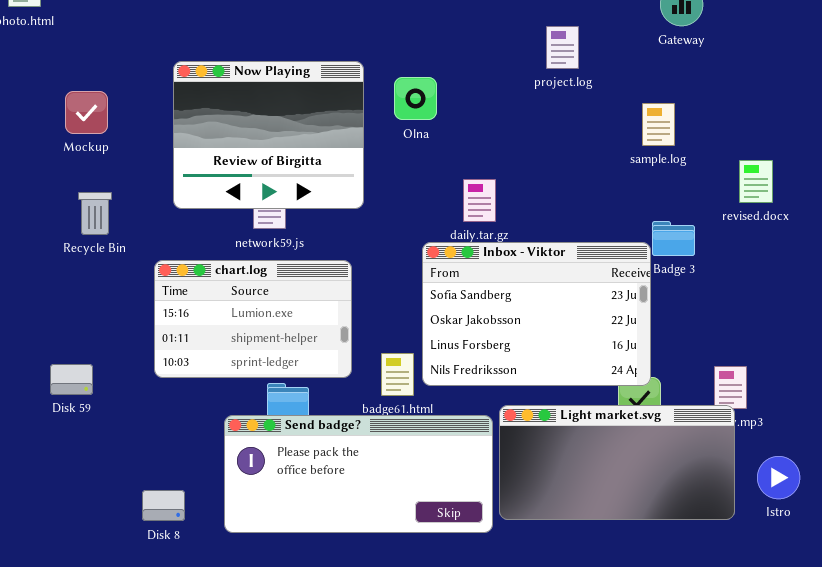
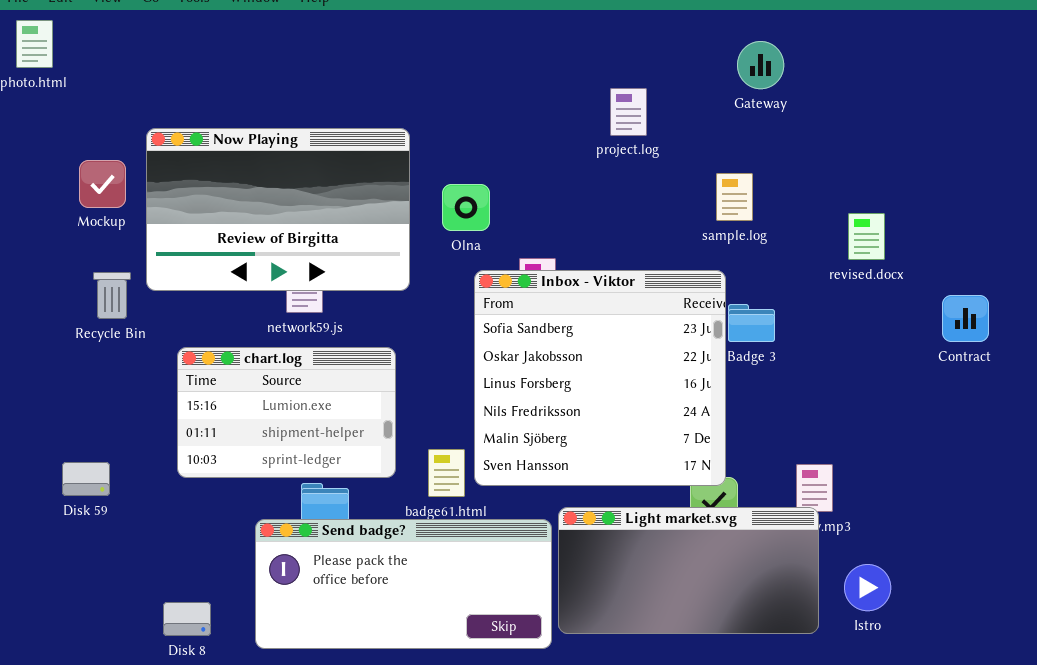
Now Playing: [173,61,364,209] -> [146,128,410,291], resized
Olna: [394,77,437,120] -> [442,184,490,231], moved
revised.docx: [739,160,773,203] -> [848,213,885,260], moved
Inbox - Viktor: [422,242,651,386] -> [474,270,726,486], resized

